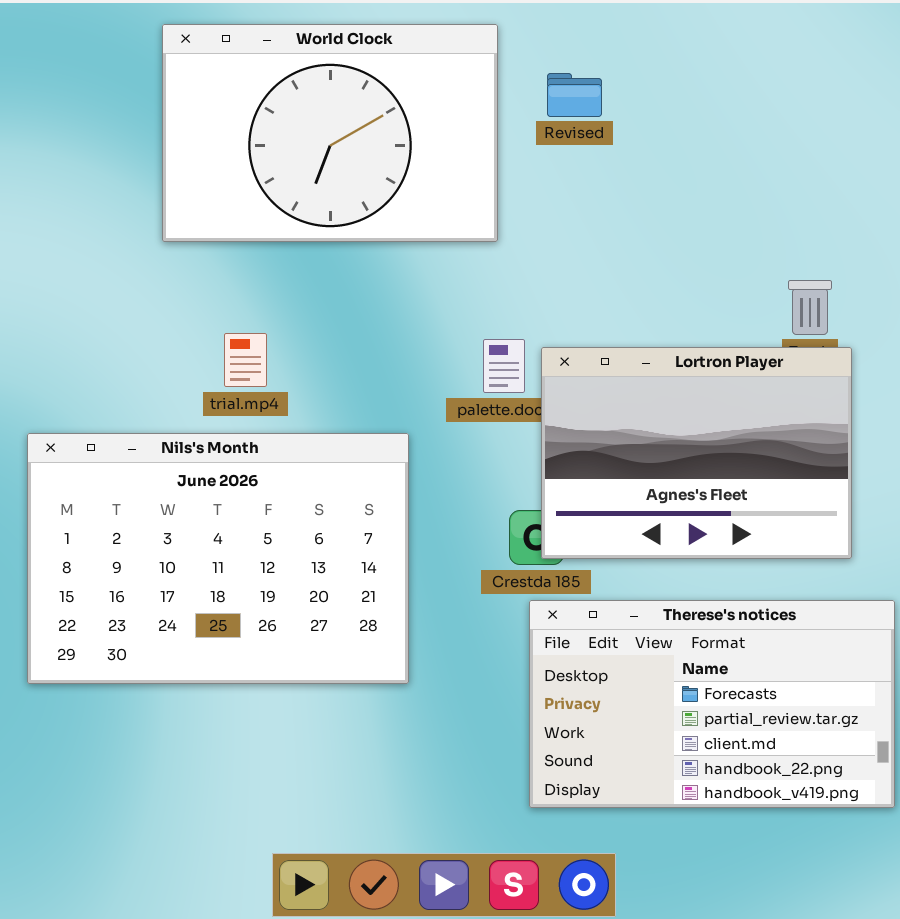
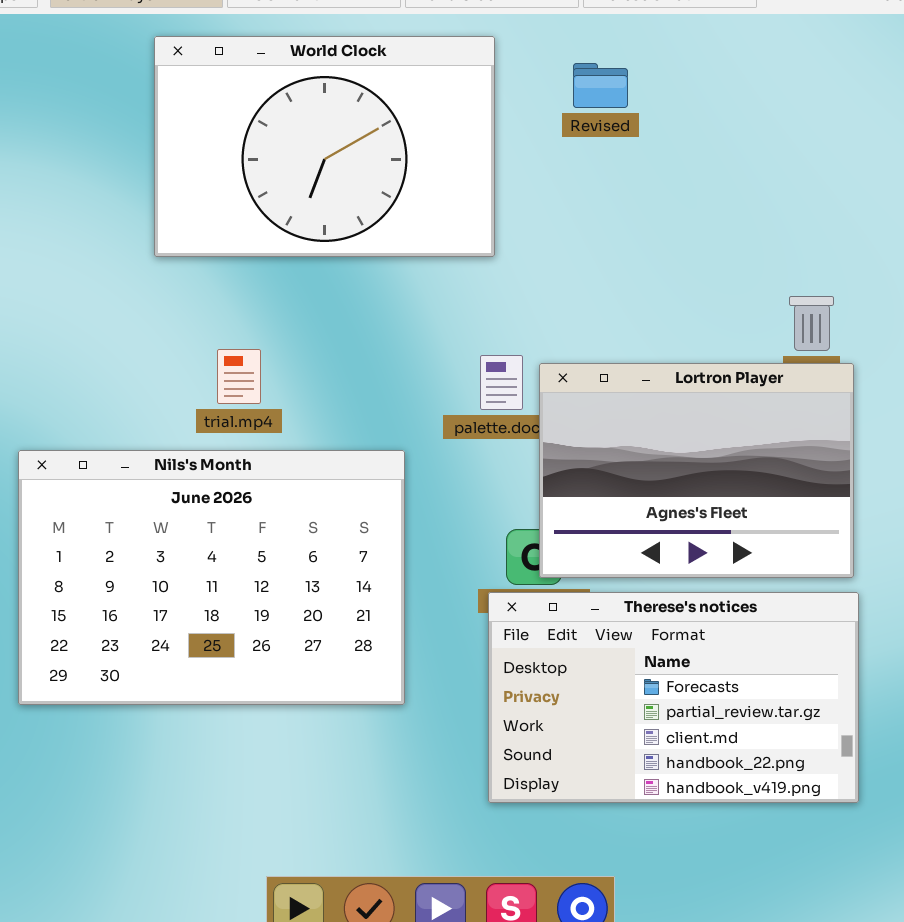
Revised: [547,73,602,117] -> [573,63,628,108], moved
Therese's notices: [529,600,895,808] -> [488,592,859,803], moved

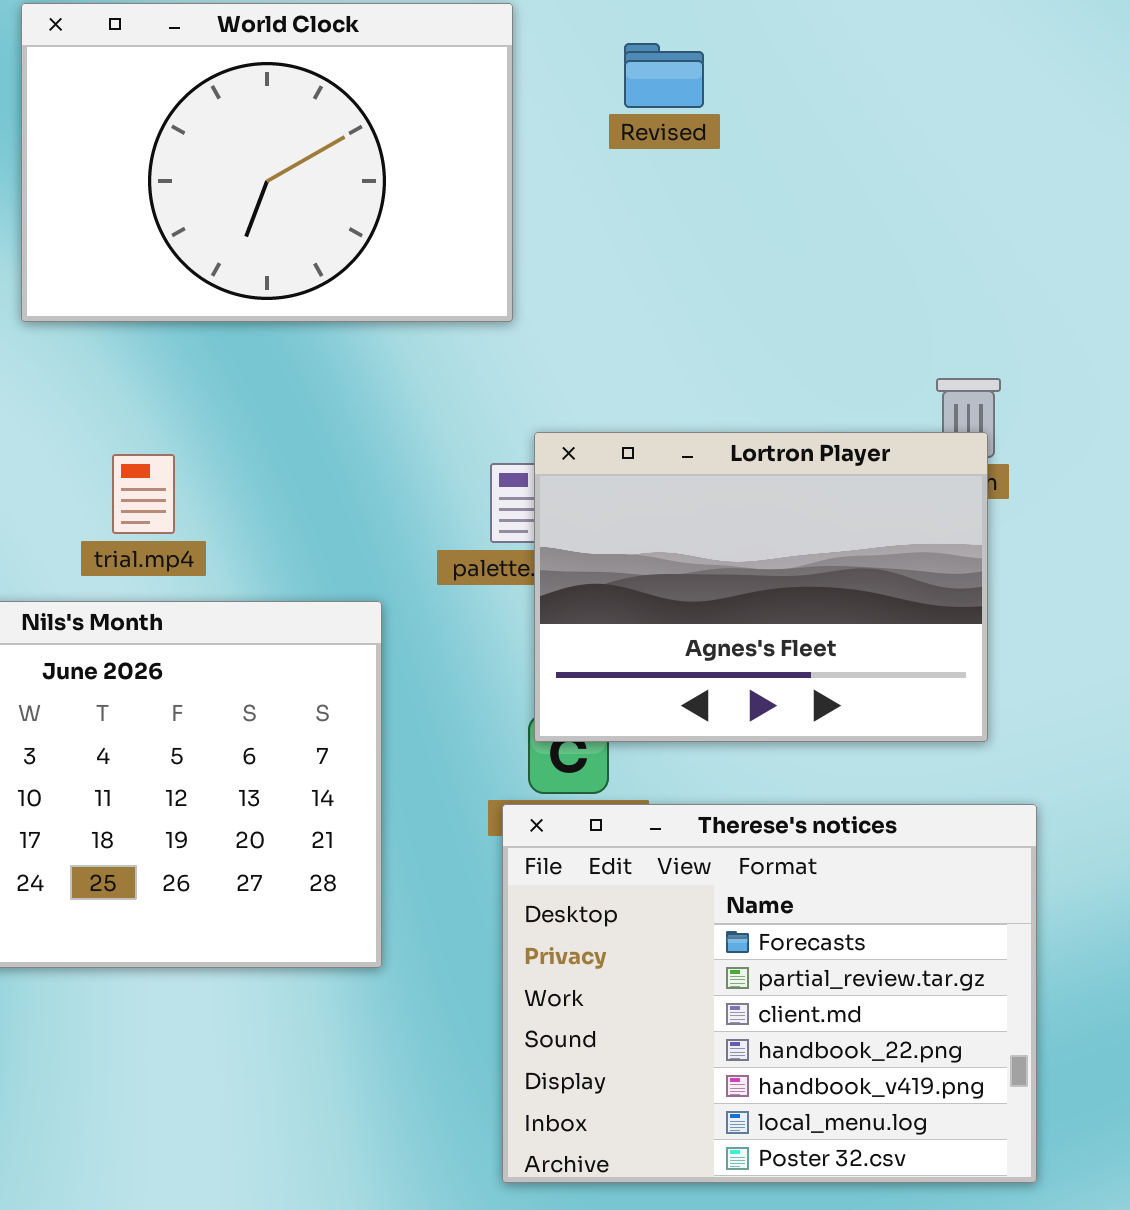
Lortron Player: [539,363,854,578] -> [534,432,988,742], moved
Therese's notices: [488,592,859,803] -> [502,804,1037,1183], resized

